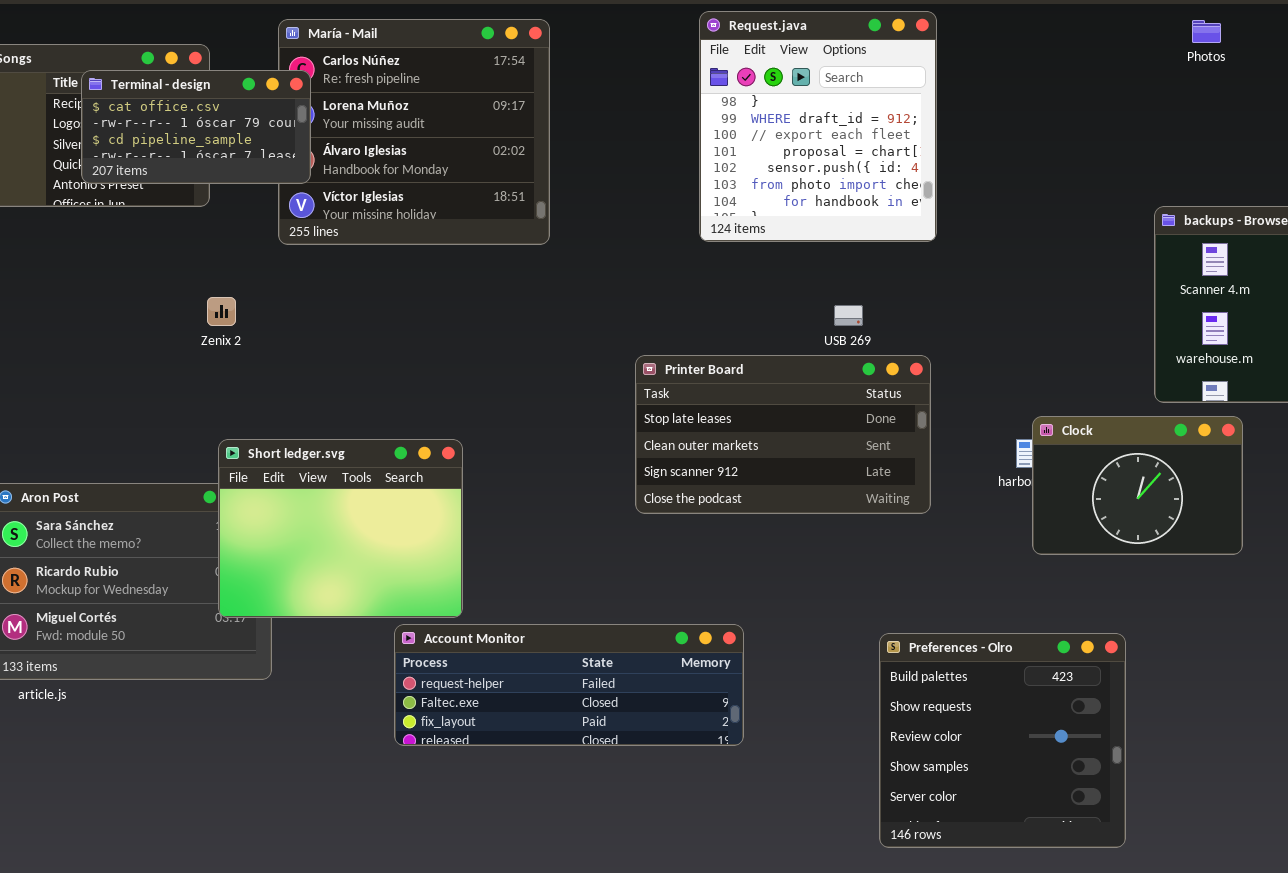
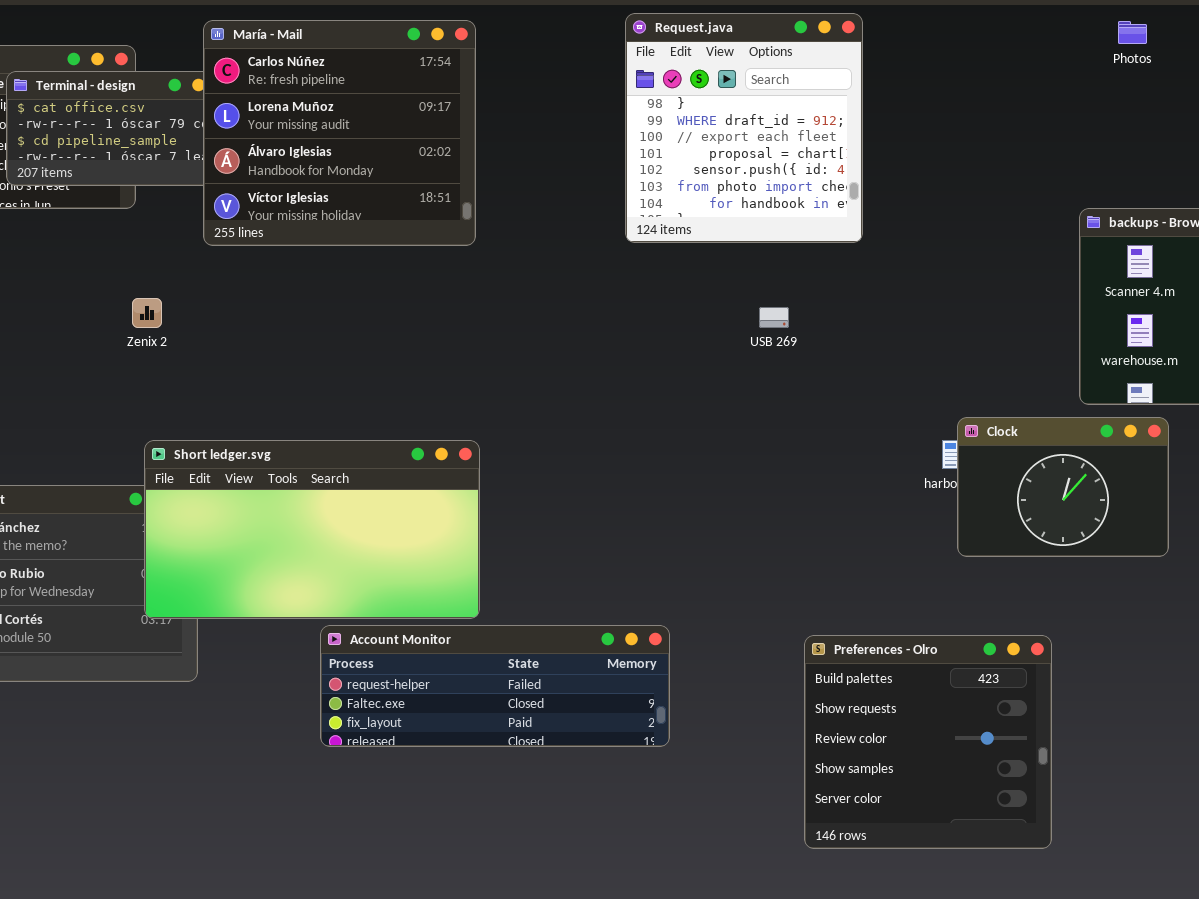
María - Mail: [278,19,550,245] -> [203,20,476,246], raised
Printer Board: [635,355,931,514] -> none, closed
Short ledger.svg: [218,439,463,618] -> [144,440,480,619], resized

